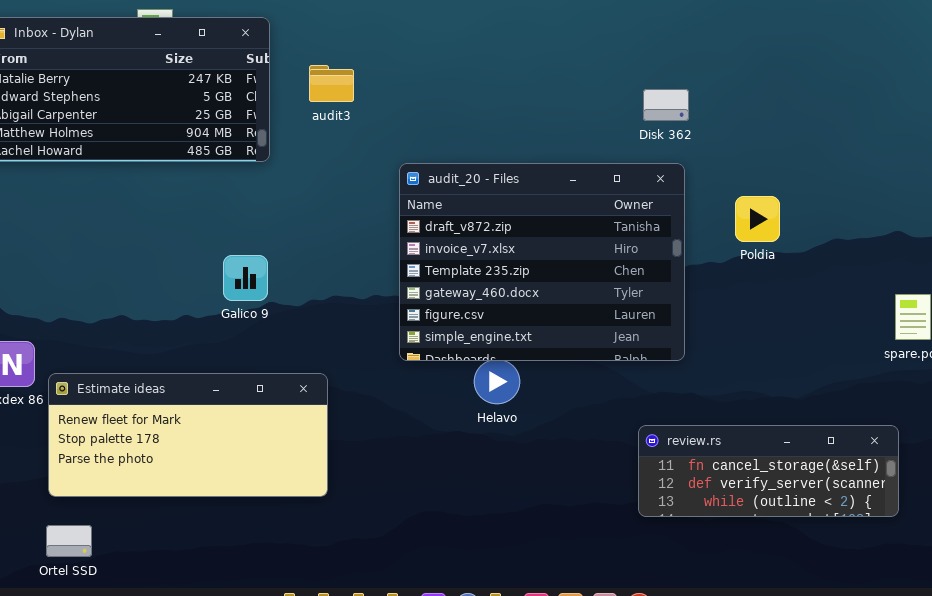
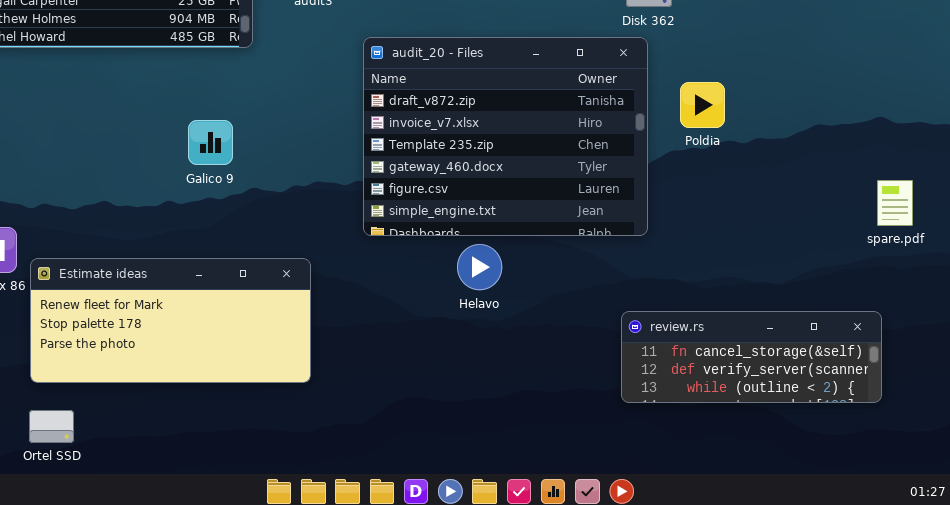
audit_20 - Files: [399,163,685,361] -> [363,37,648,236], moved
Poldia: [735,196,780,242] -> [680,82,725,128], moved
Galico 9: [223,255,268,301] -> [188,120,233,165], moved

